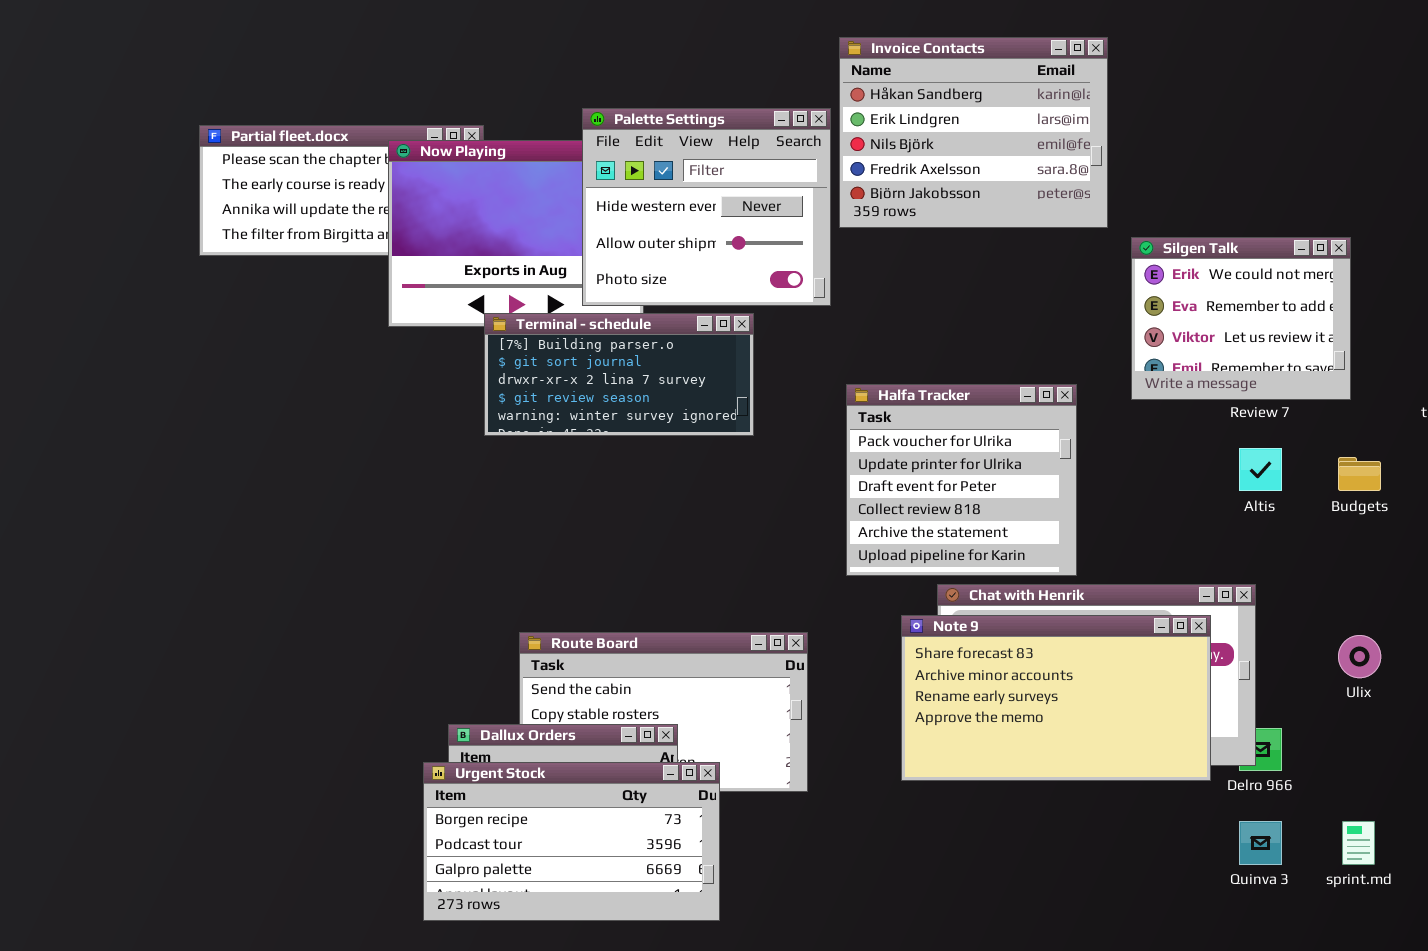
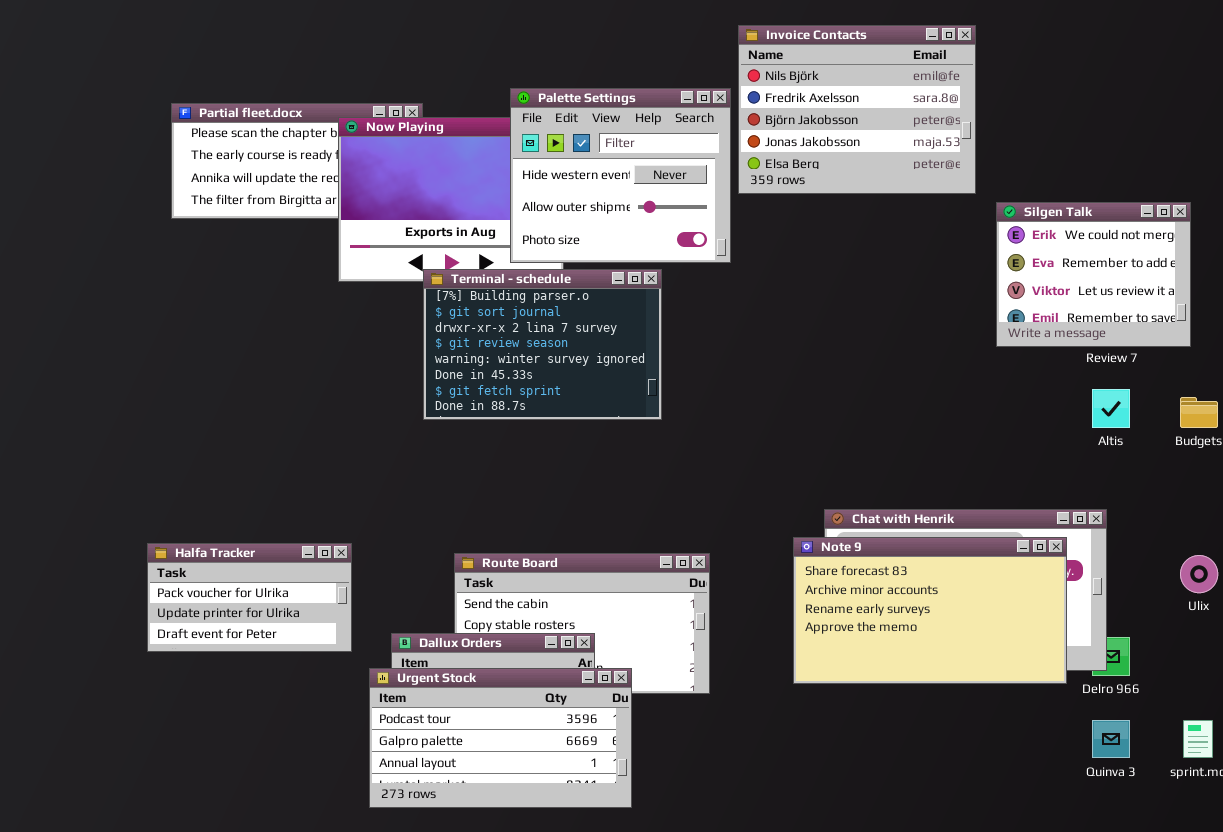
Invoice Contacts: [839,37,1108,228] -> [738,25,976,194], scrolled down 2 rows
Terminal - schedule: [484,313,754,436] -> [423,269,662,420], resized
Halfa Tracker: [846,384,1077,576] -> [147,543,352,652], moved, resized
Urgent Stock: [423,762,720,921] -> [369,668,632,808], scrolled down 1 row

